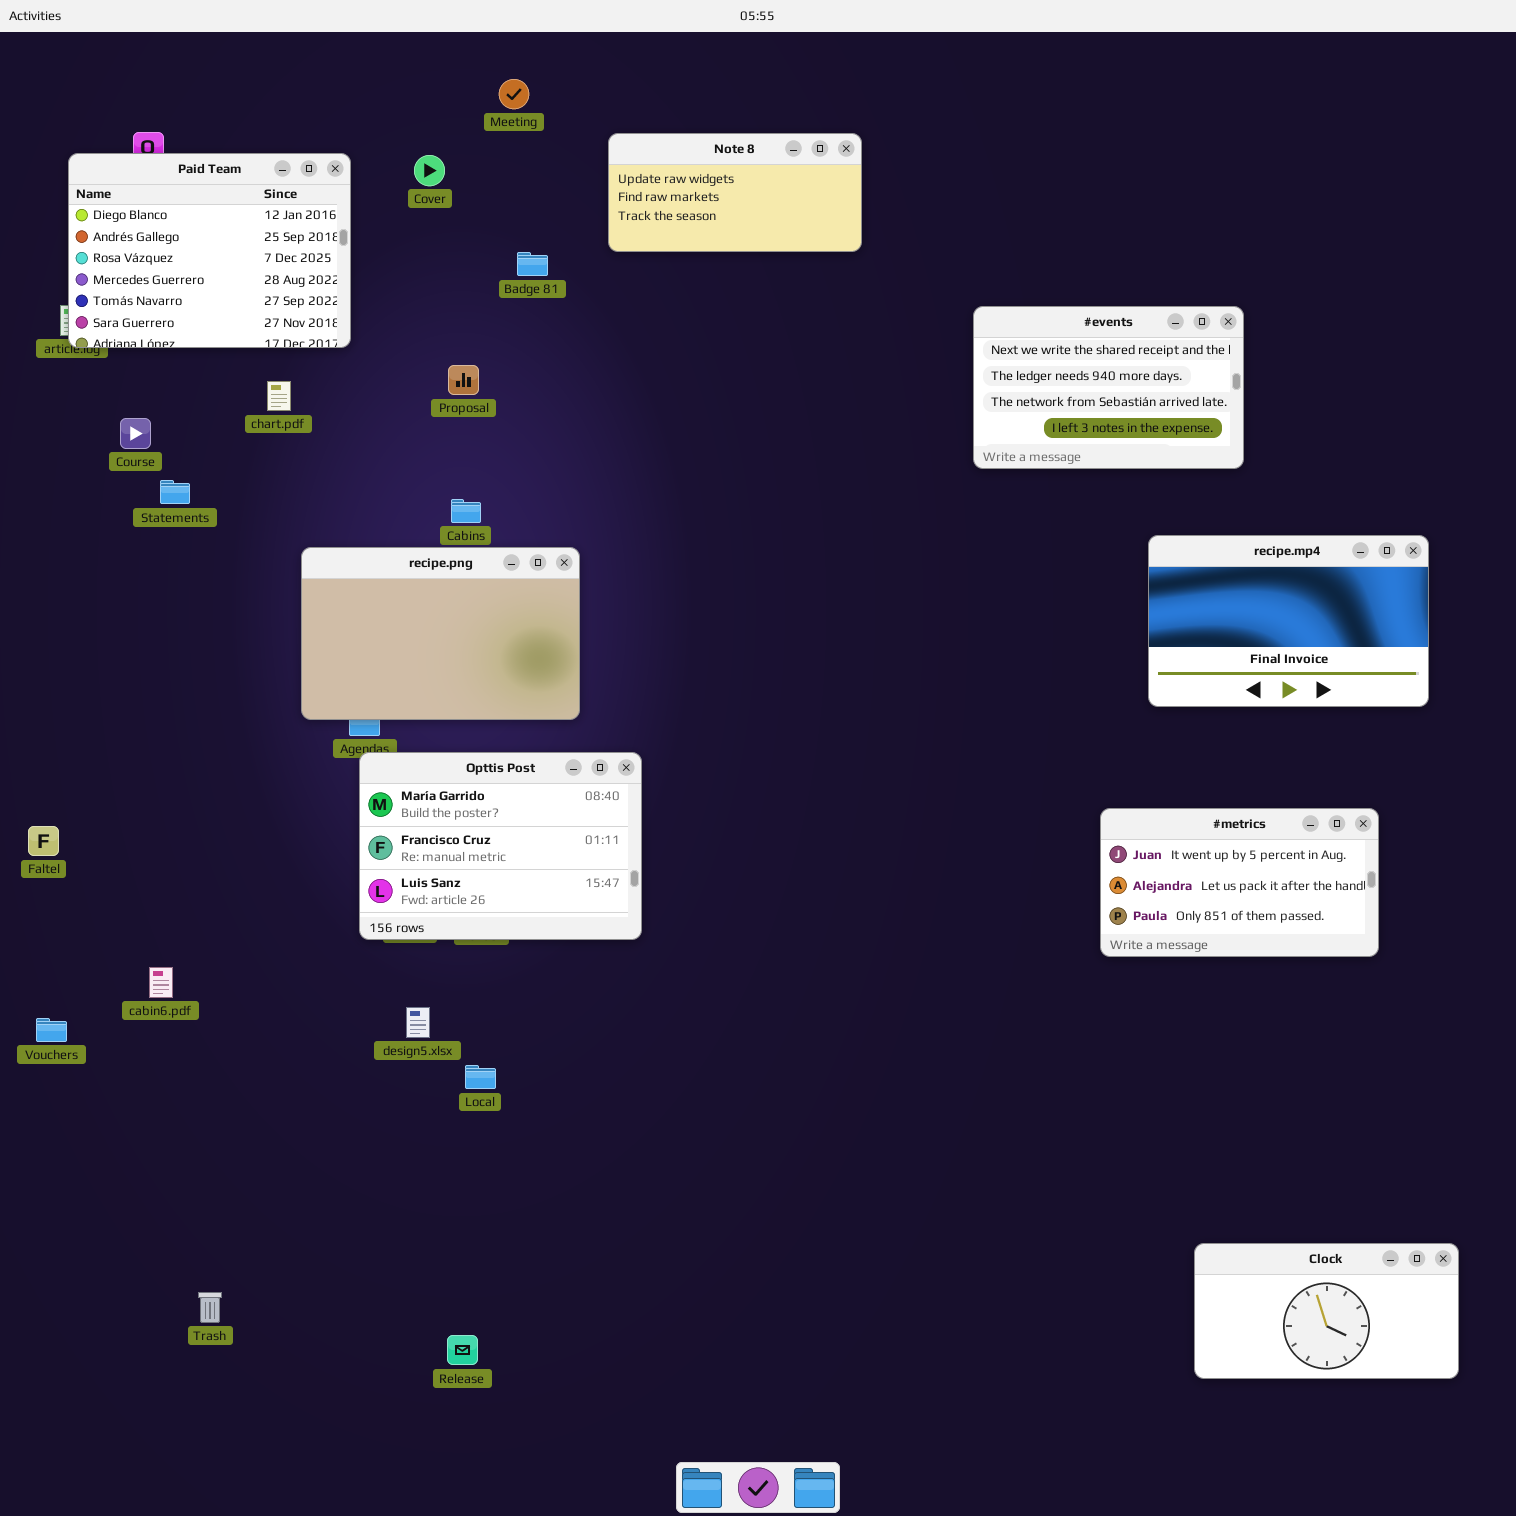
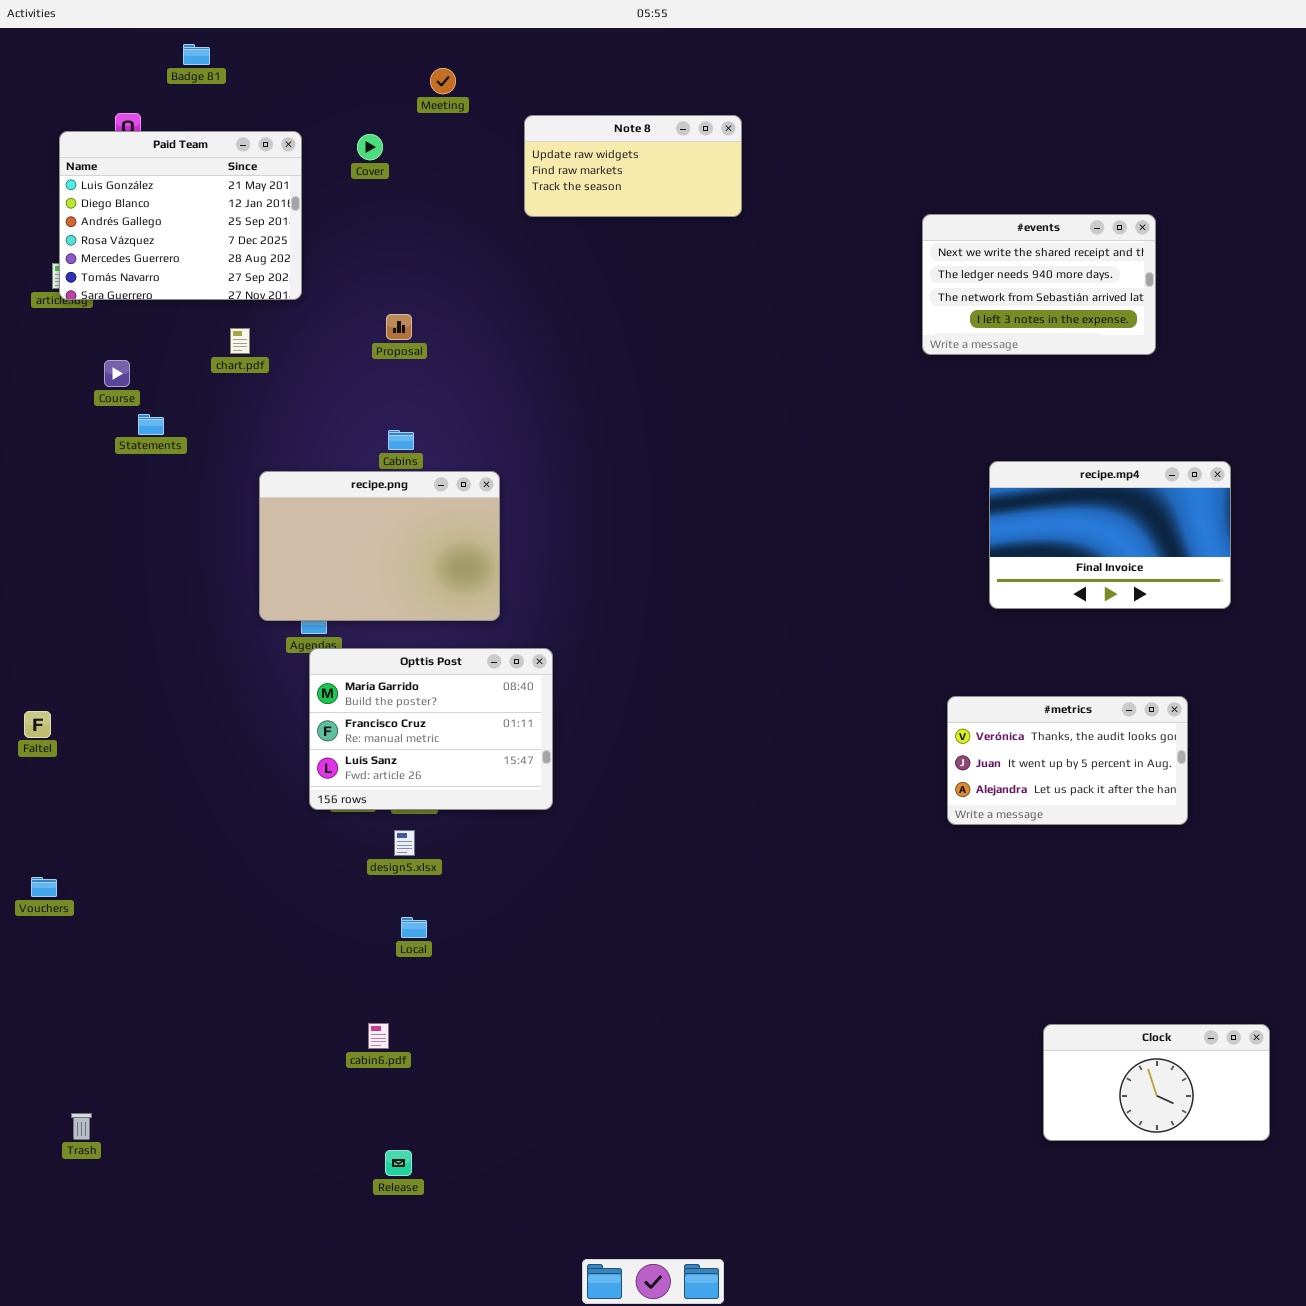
Paid Team: [68,153,351,348] -> [59,131,302,300], scrolled up 1 row
Badge 81: [517,252,548,276] -> [183,44,210,65], moved
#events: [973,306,1244,469] -> [922,214,1156,355], moved
#metrics: [1100,808,1379,957] -> [947,696,1188,825], scrolled up 1 row
cabin6.pdf: [149,967,173,998] -> [368,1023,389,1049], moved
design5.xlsx: [406,1007,430,1038] -> [394,830,415,856], moved
Clock: [1194,1243,1459,1379] -> [1043,1024,1270,1141], moved
Trash: [198,1292,222,1323] -> [71,1113,92,1140], moved

